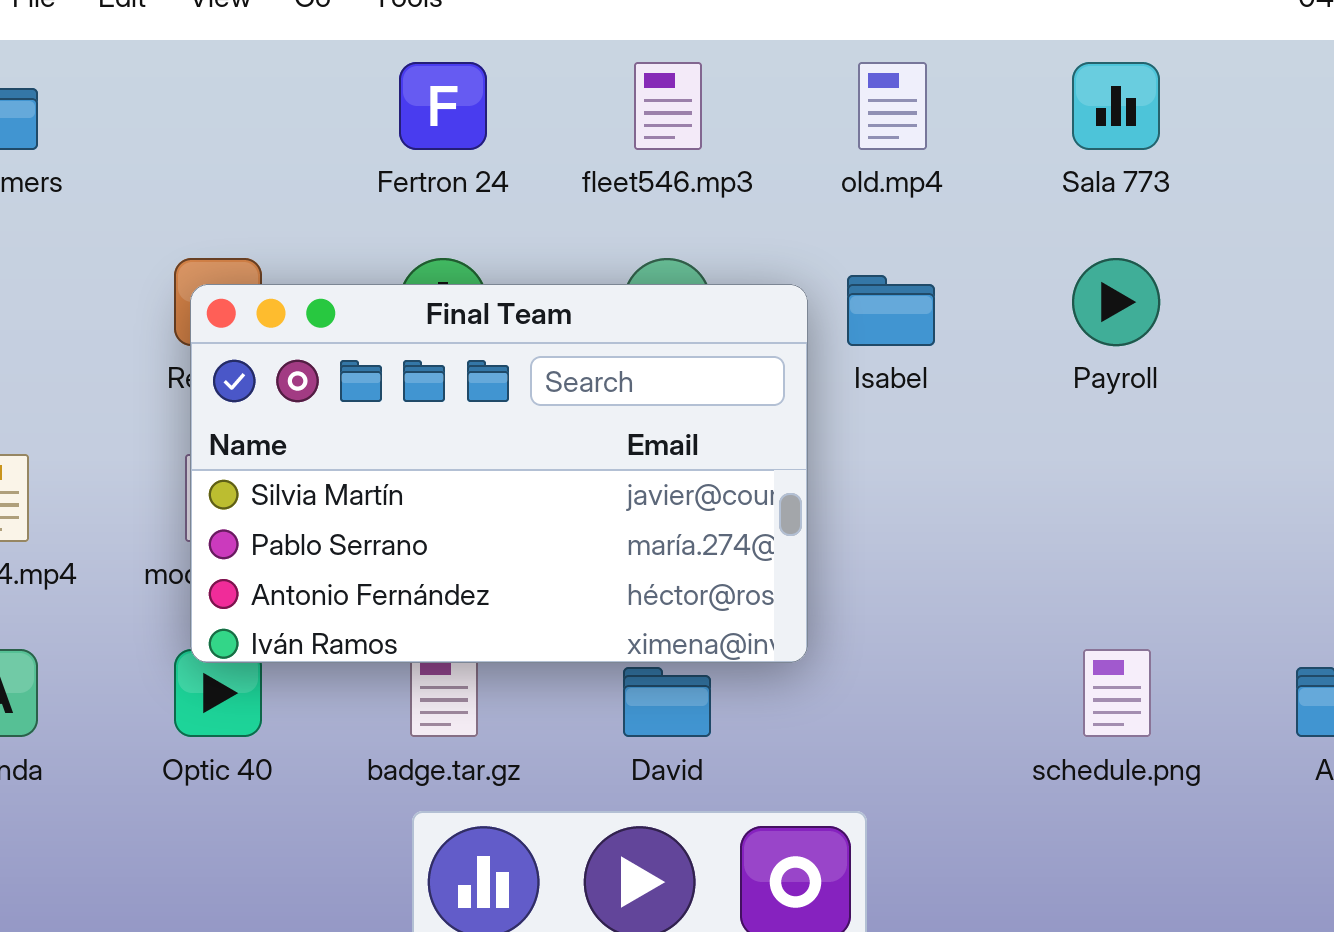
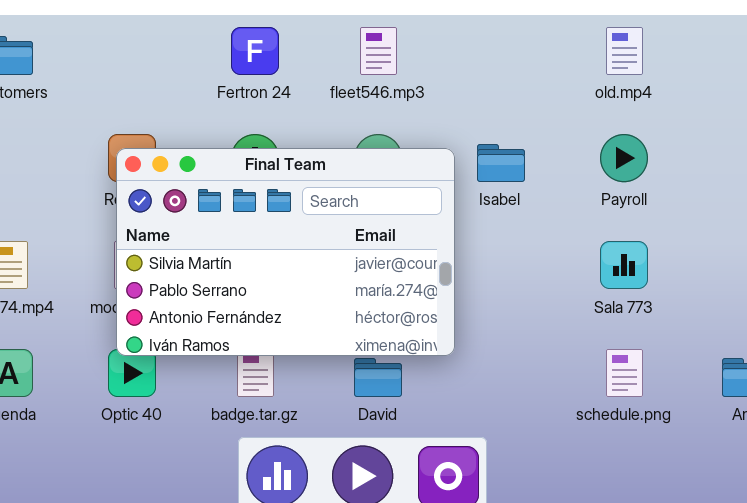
old.mp4: [858,62,927,150] -> [606,27,643,75], moved
Sala 773: [1072,62,1160,150] -> [600,241,648,289], moved

